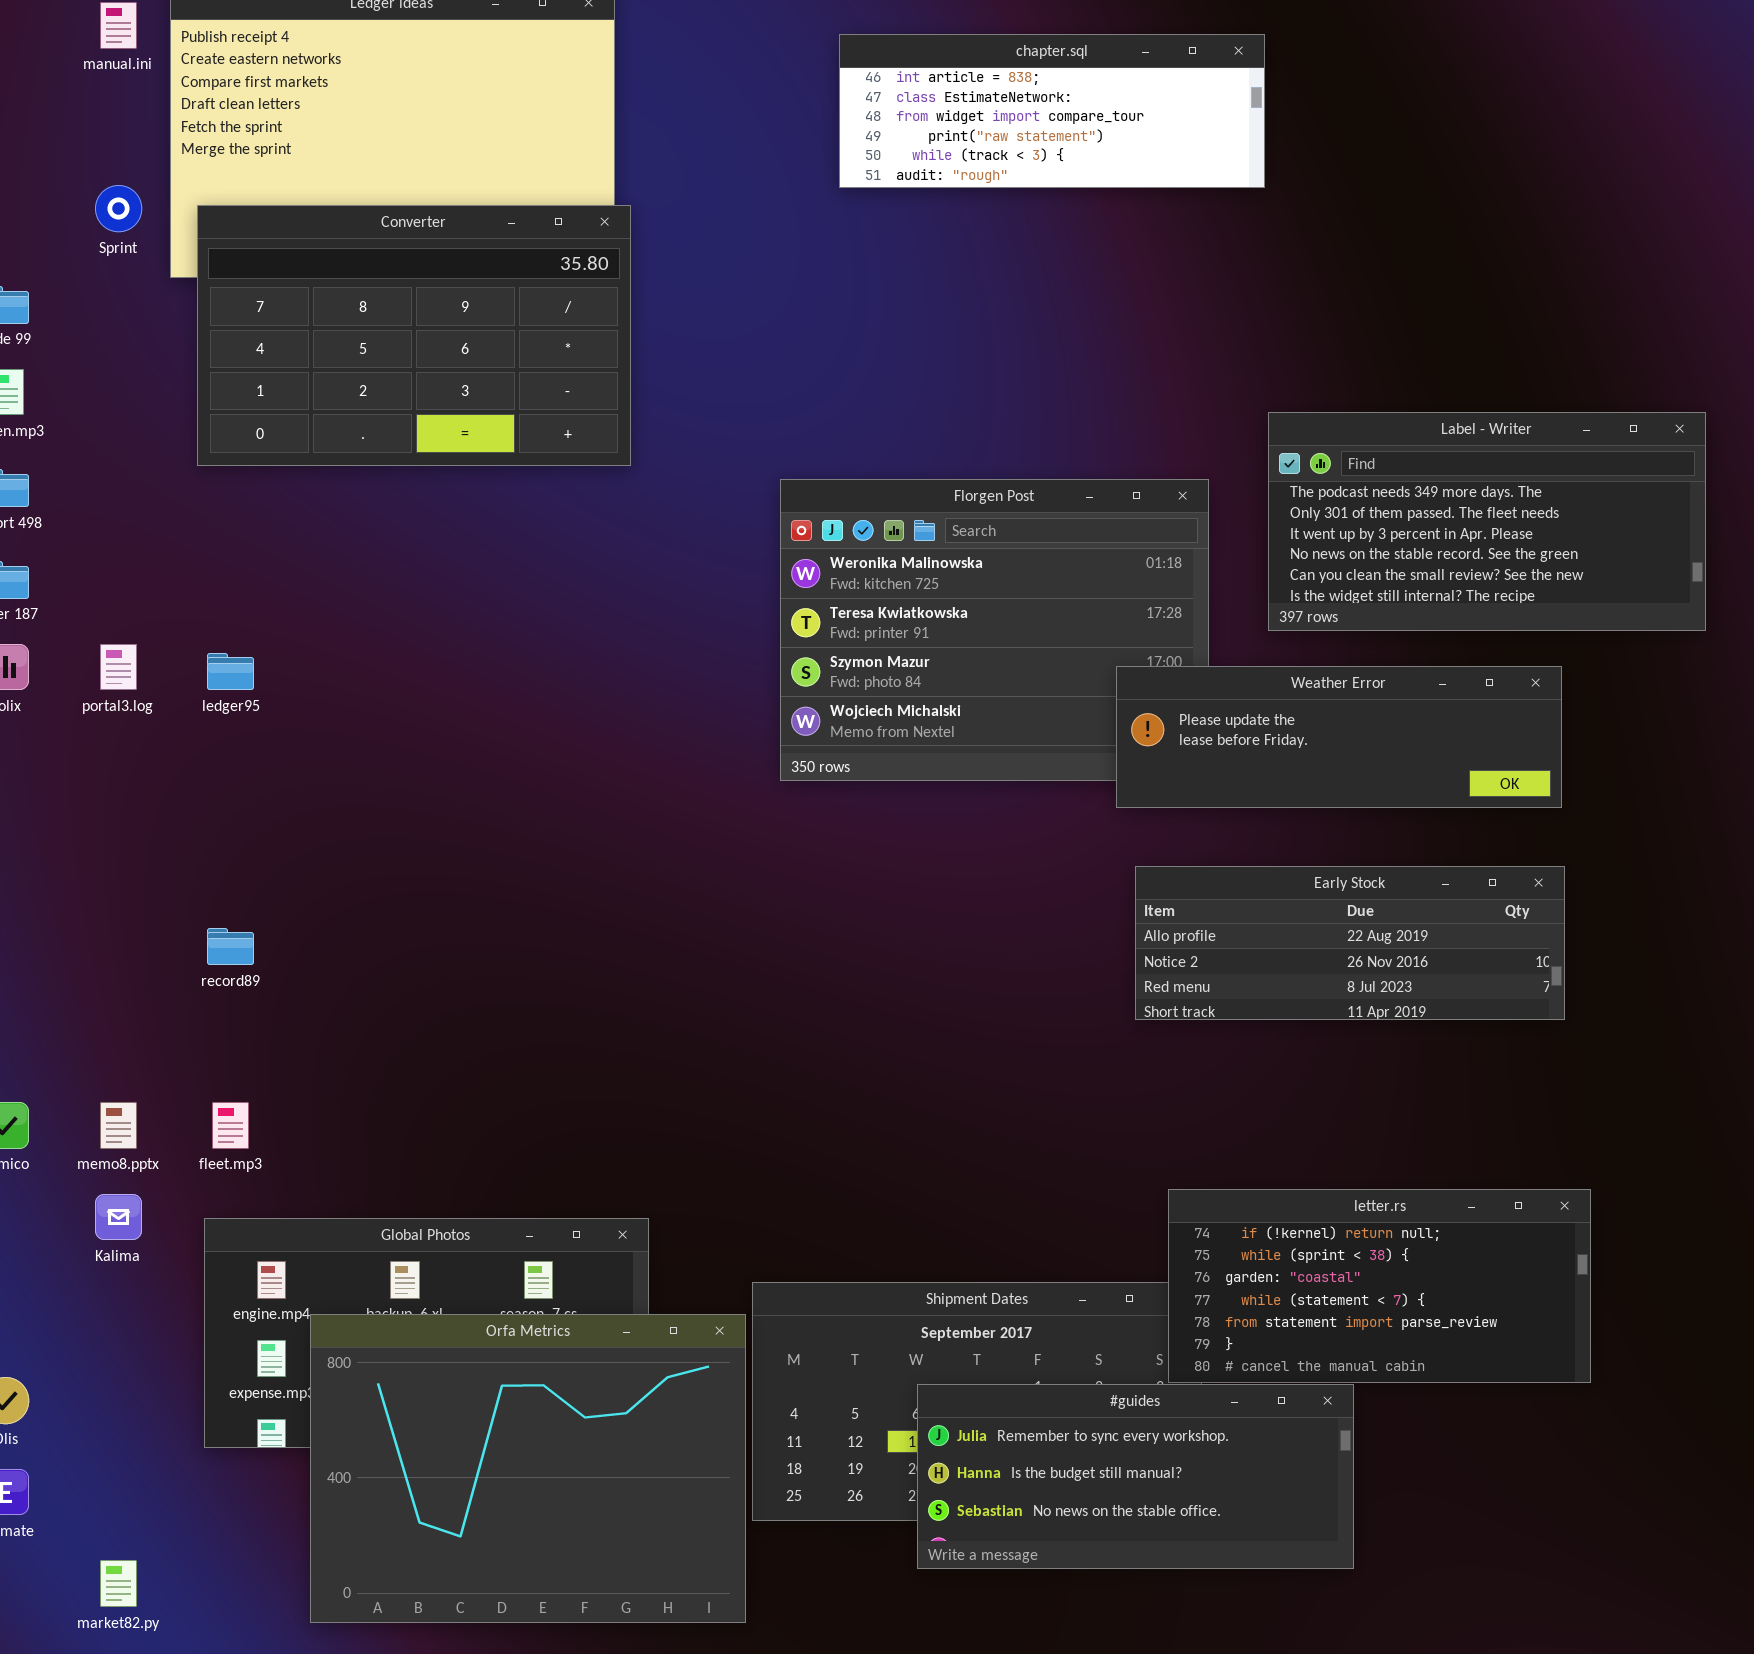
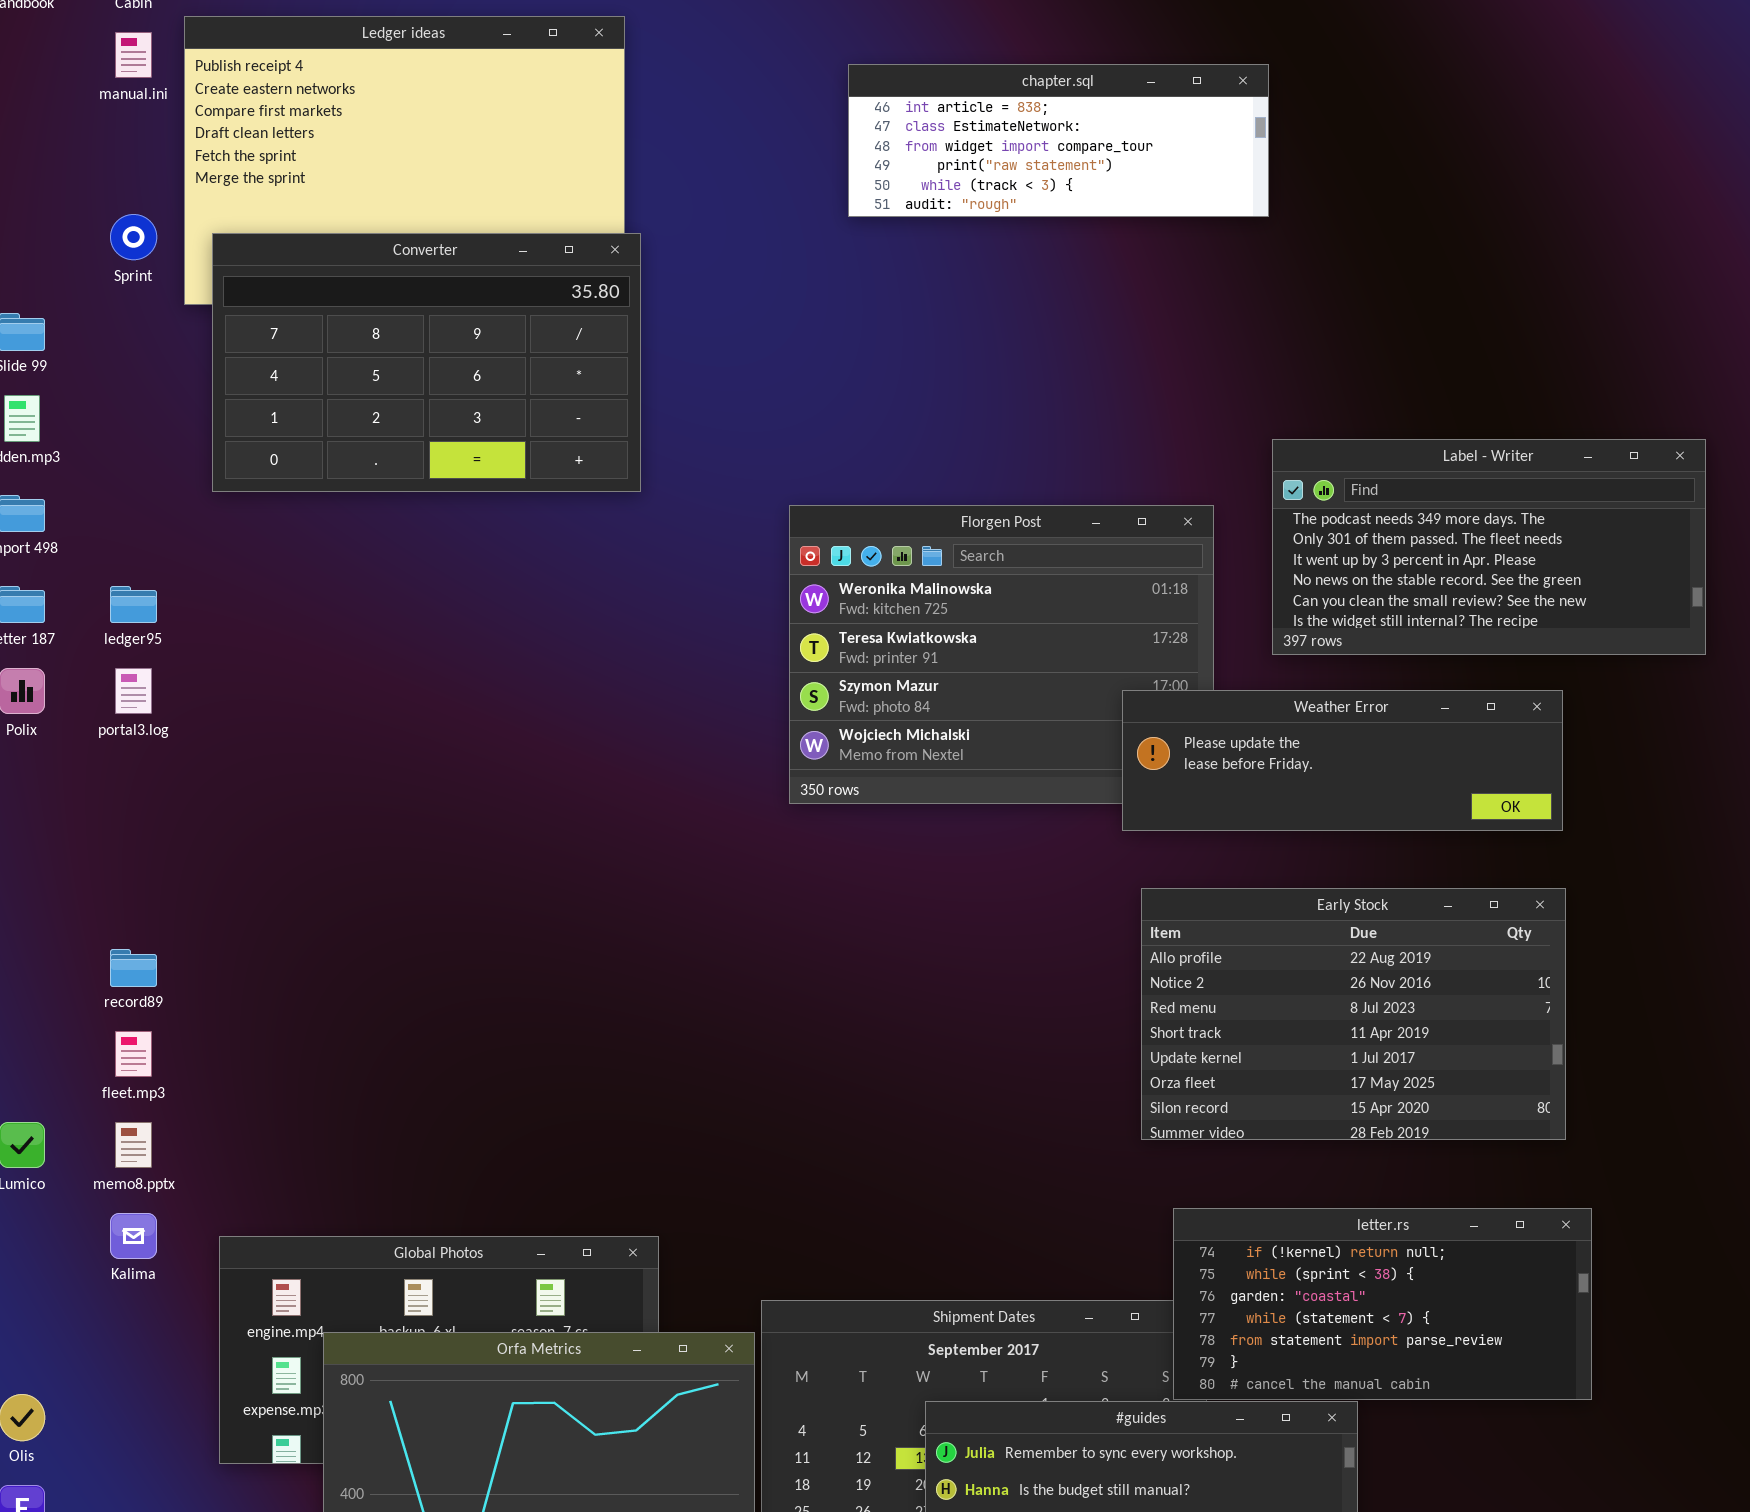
ledger95: [207,653,254,690] -> [110,586,157,623], moved
Early Stock: [1135,866,1565,1020] -> [1141,888,1566,1140], resized
record89: [207,928,254,965] -> [110,949,157,987], moved
fleet.mp3: [212,1102,249,1149] -> [115,1031,152,1077], moved

